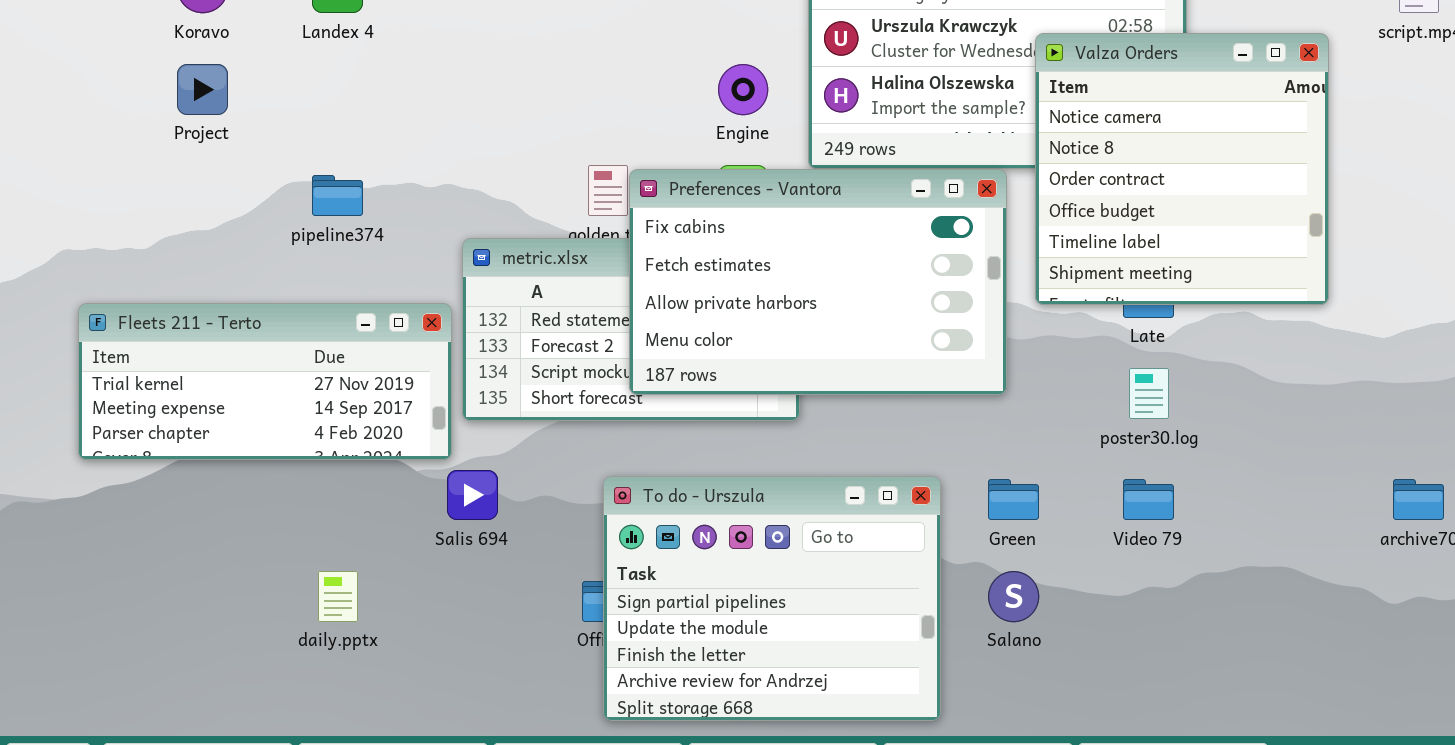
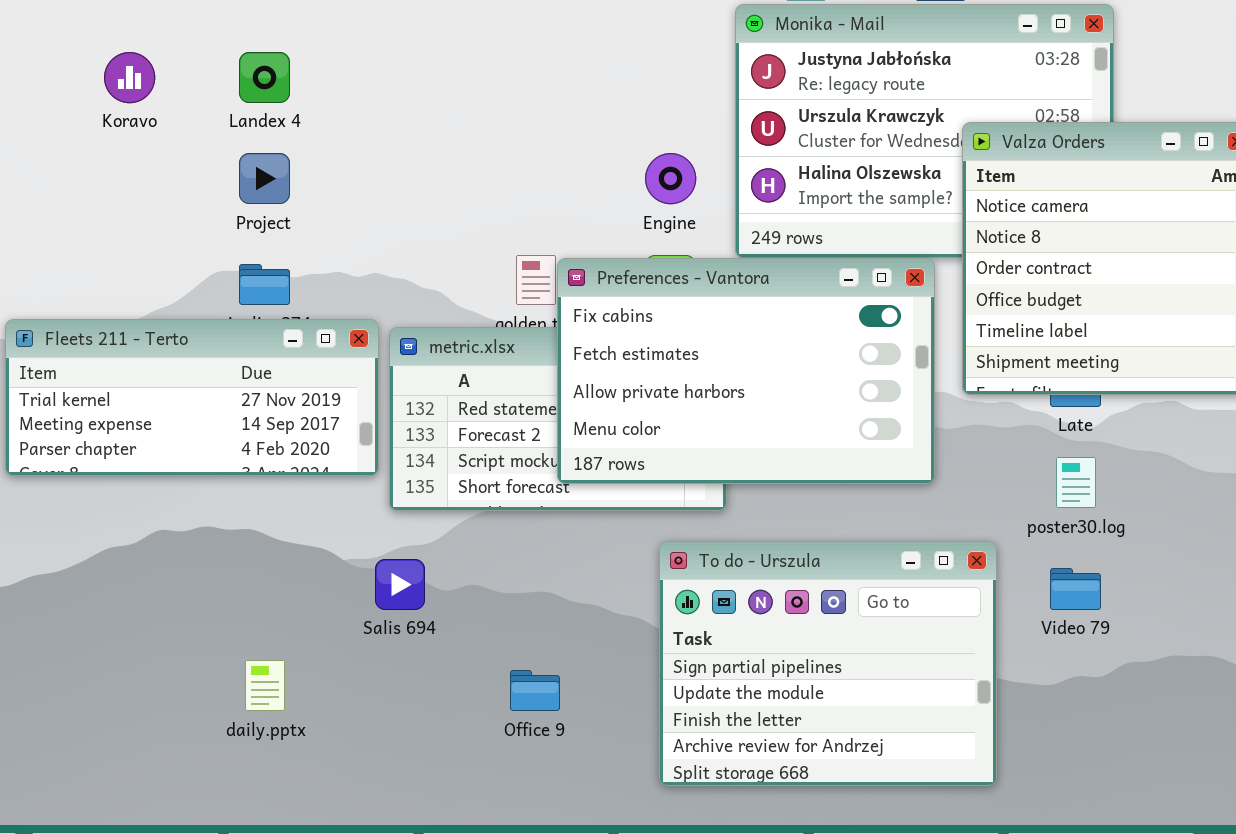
Project: [177,64,228,115] -> [239,153,290,204], moved
Fleets 211 - Terto: [78,303,452,460] -> [5,319,379,476], moved
To do - Urszula: [603,476,941,721] -> [659,541,997,786], moved

